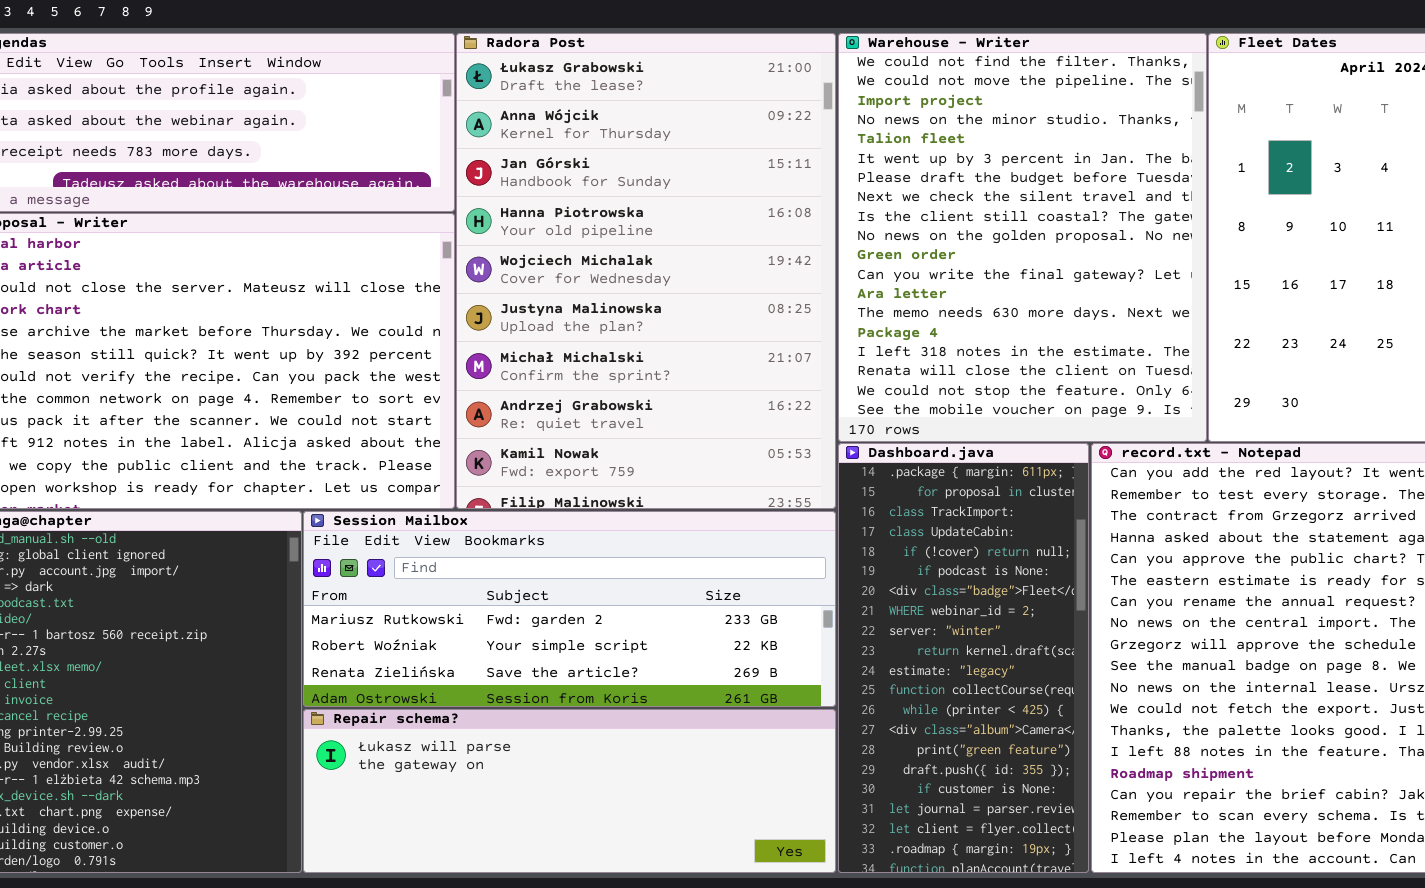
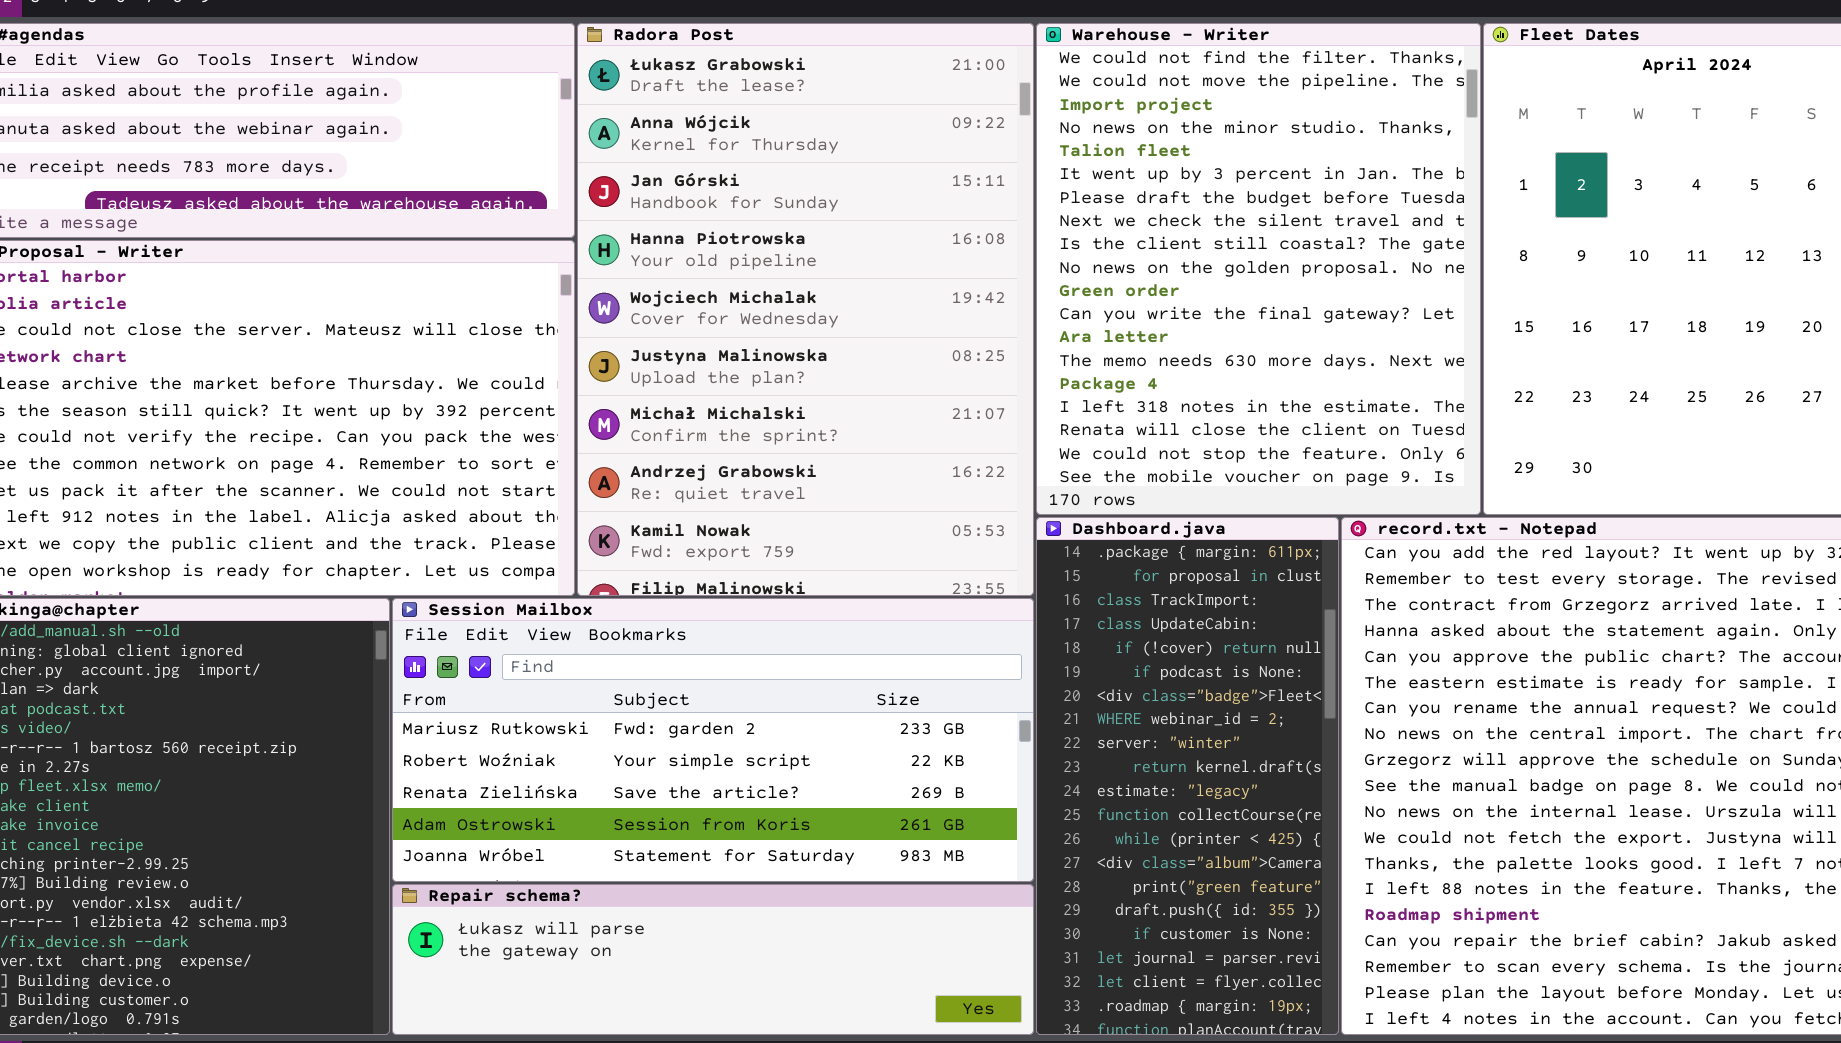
Session Mailbox: [303,511,836,707] -> [392,598,1034,882], resized
Repair schema?: [303,709,836,873] -> [392,884,1034,1035], resized

